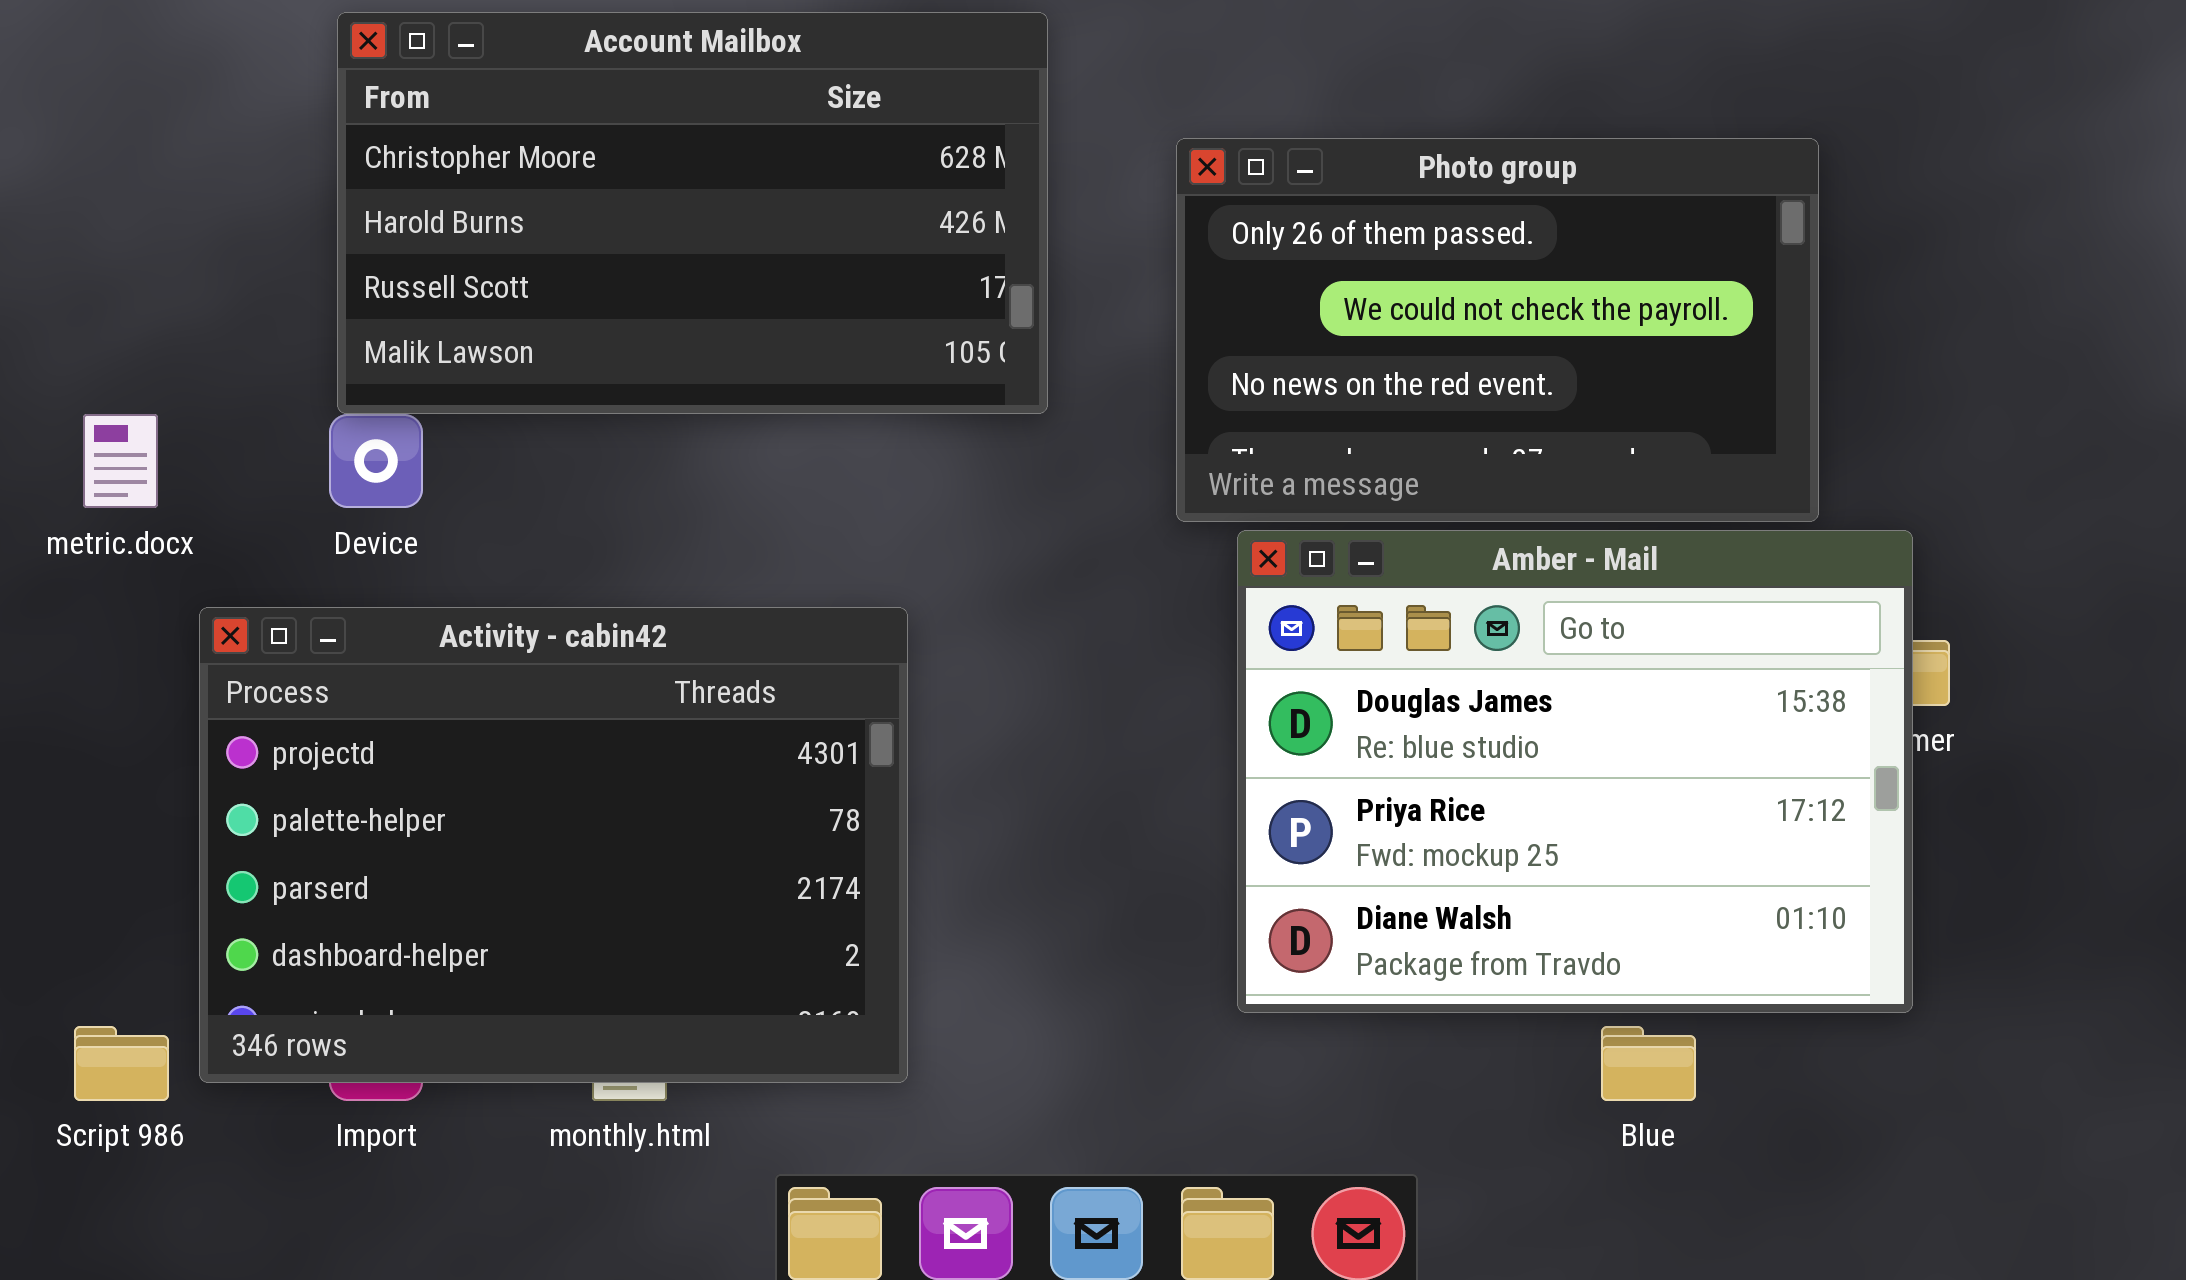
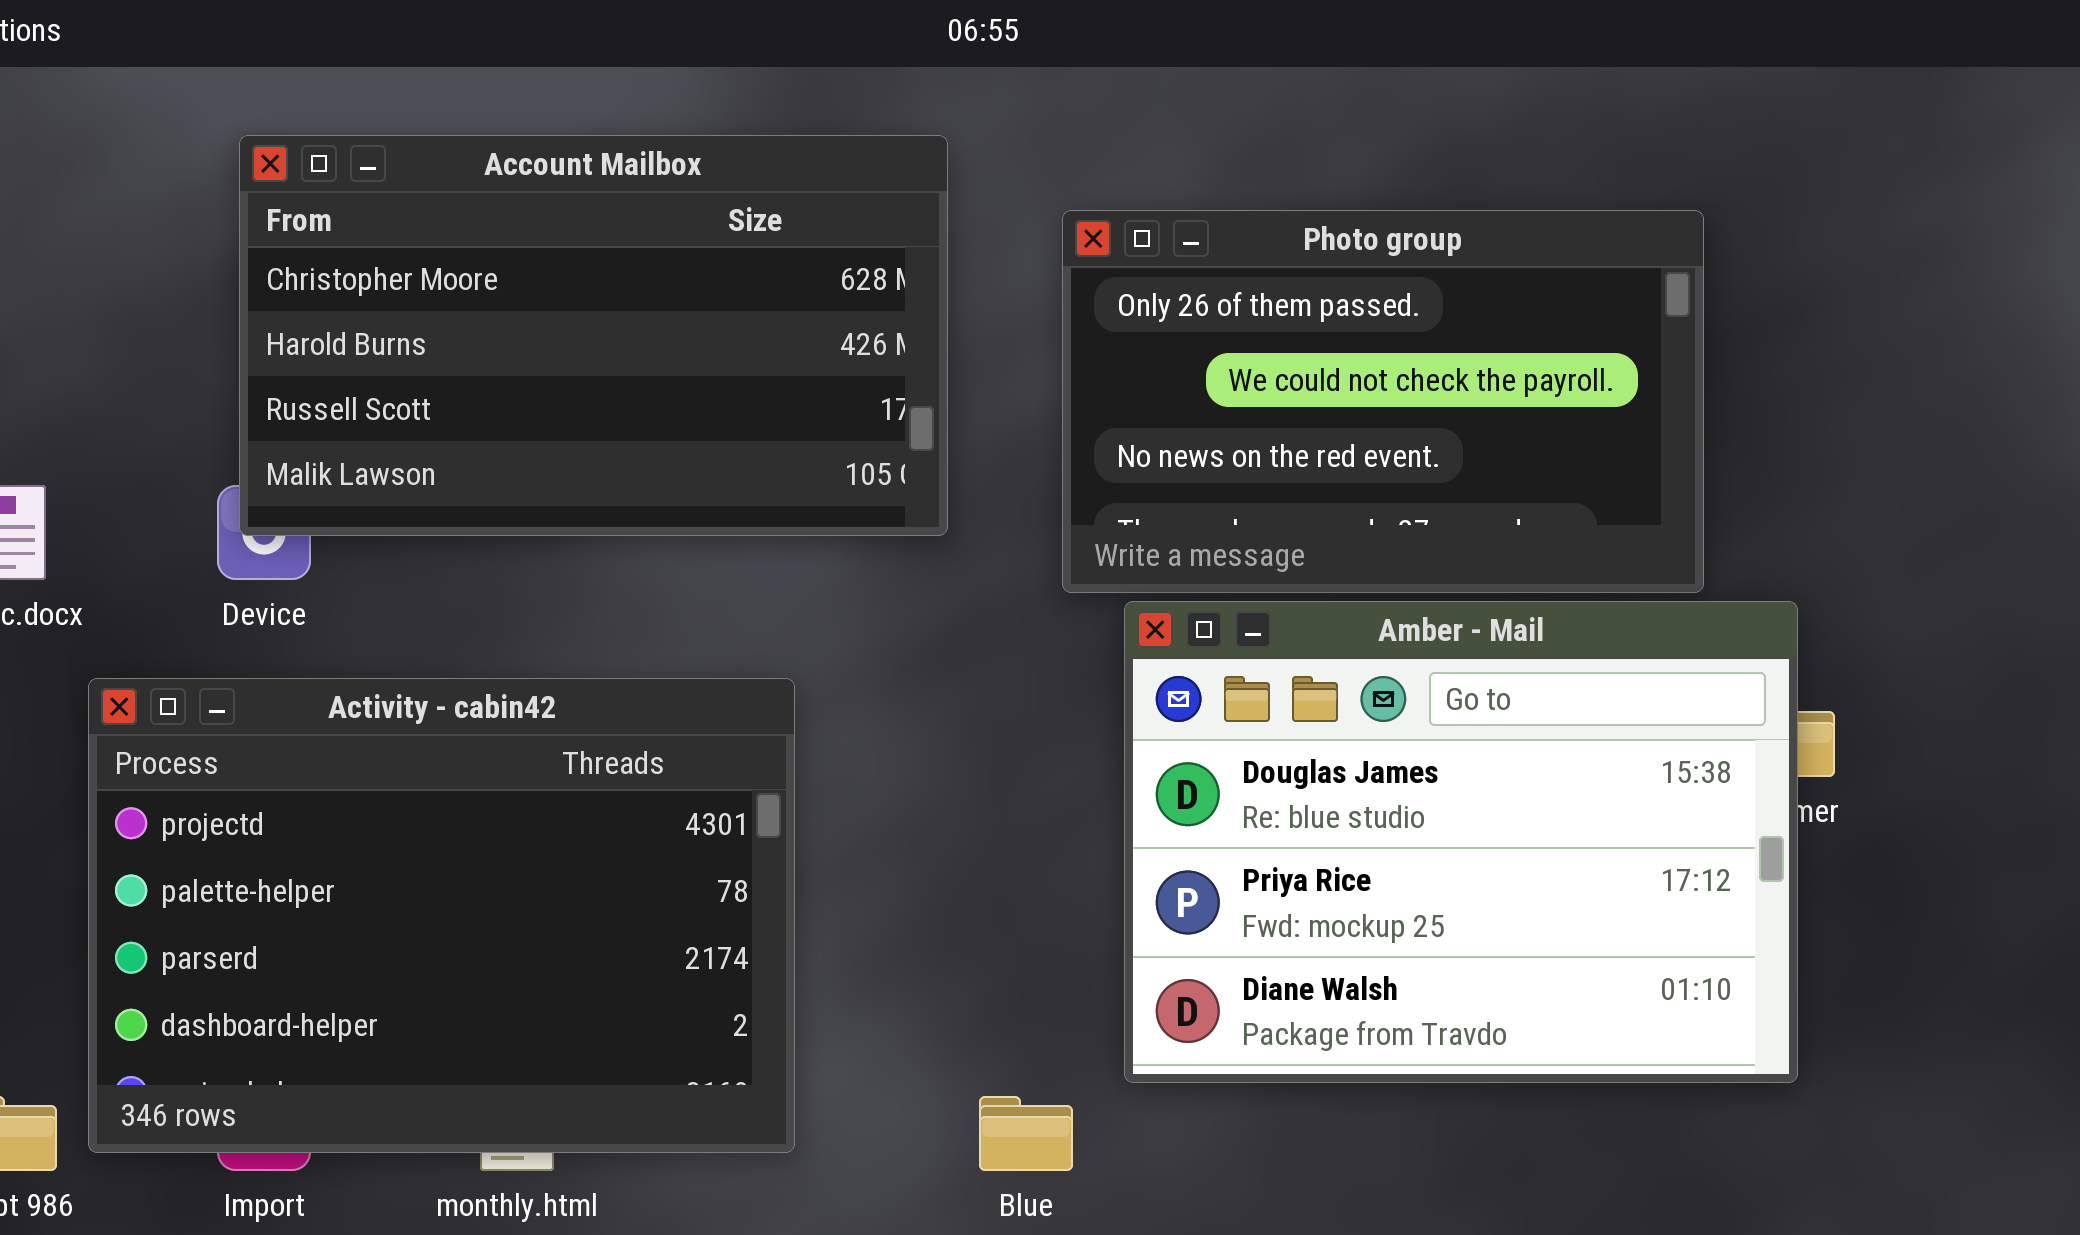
Account Mailbox: [337,12,1048,414] -> [239,135,948,536], moved
Blue: [1601,1026,1696,1101] -> [979,1096,1073,1171], moved

